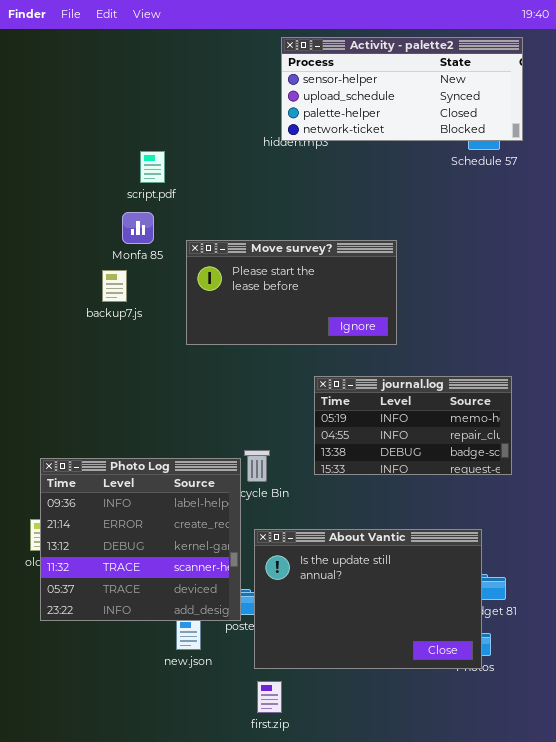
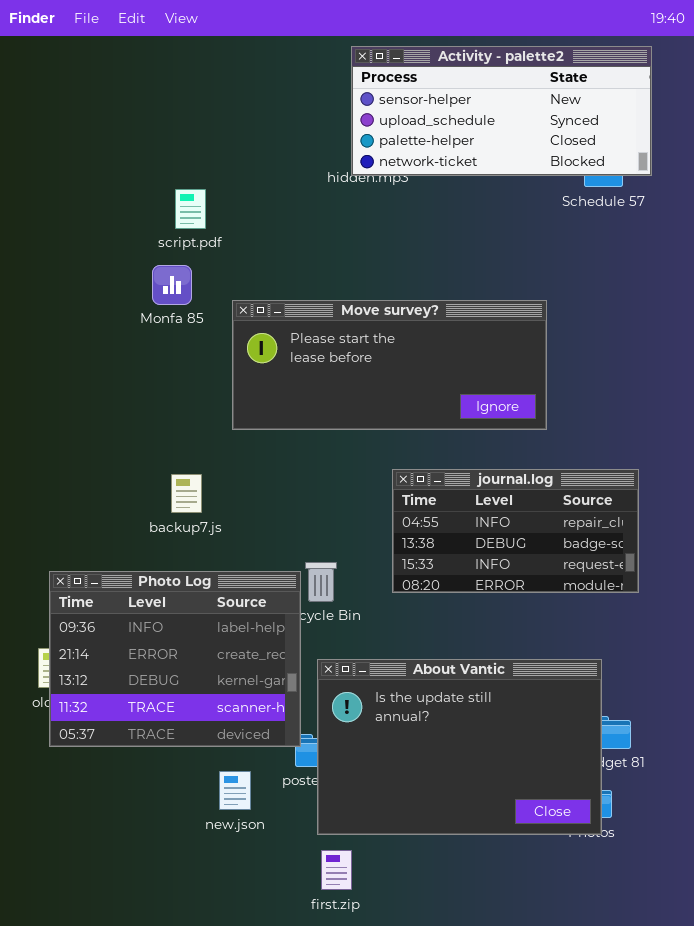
Move survey?: [186,240,397,345] -> [232,300,547,430], resized
backup7.js: [102,270,127,302] -> [171,474,202,513], moved
journal.log: [314,376,512,475] -> [392,469,639,593], scrolled down 1 row
Photo Log: [40,458,241,621] -> [49,571,301,747], resized

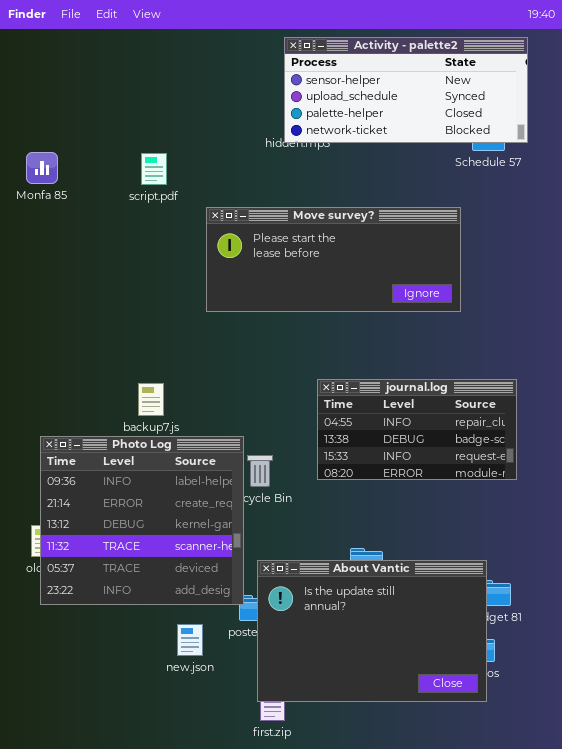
Monfa 85: [152,265,192,305] -> [26,152,58,184], moved
Move survey?: [232,300,547,430] -> [206,207,461,312], moved
Photo Log: [49,571,301,747] -> [40,436,244,605], resized
About Vantic: [317,659,602,835] -> [257,560,487,702], moved

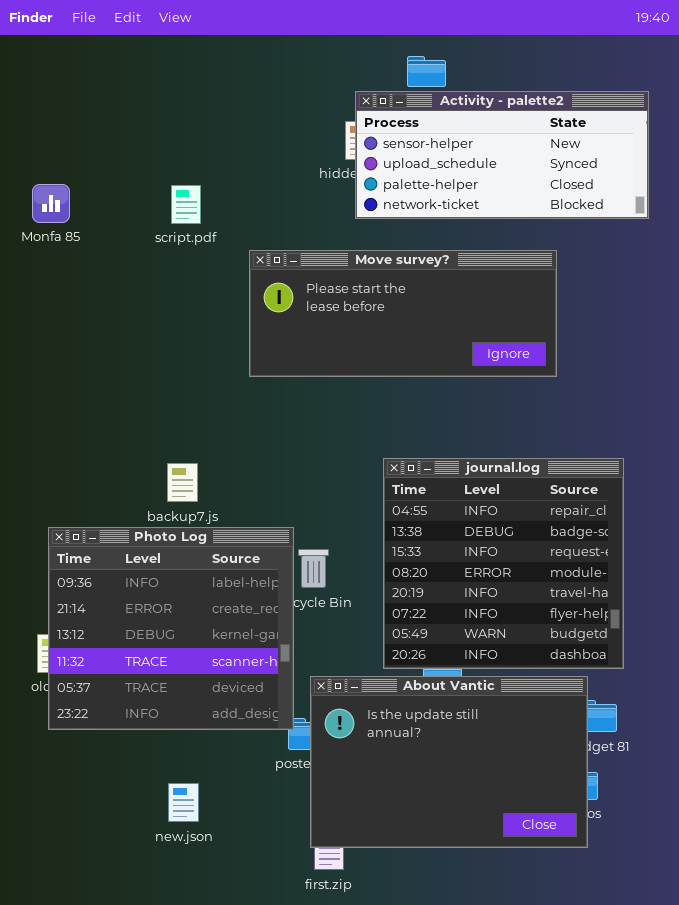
Activity - palette2: [284,37,528,143] -> [355,91,649,219], moved
journal.log: [317,379,517,480] -> [383,458,624,669], resized
new.json: [177,624,203,656] -> [168,783,199,822], moved

